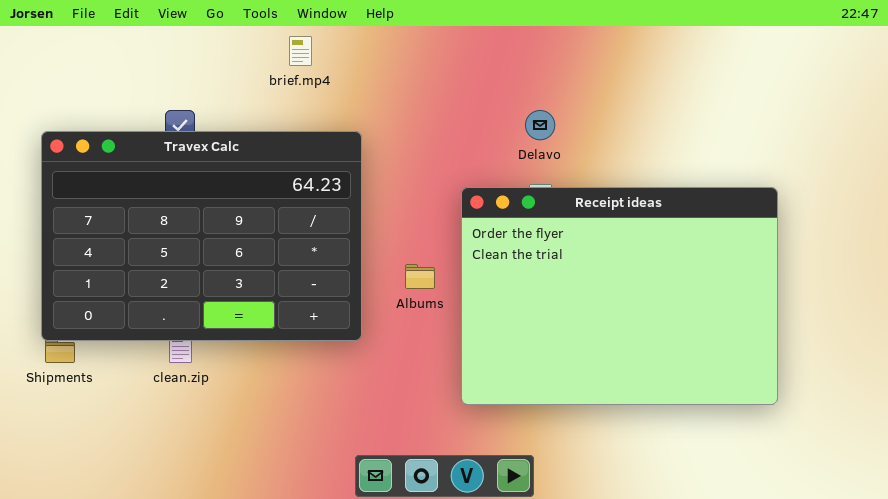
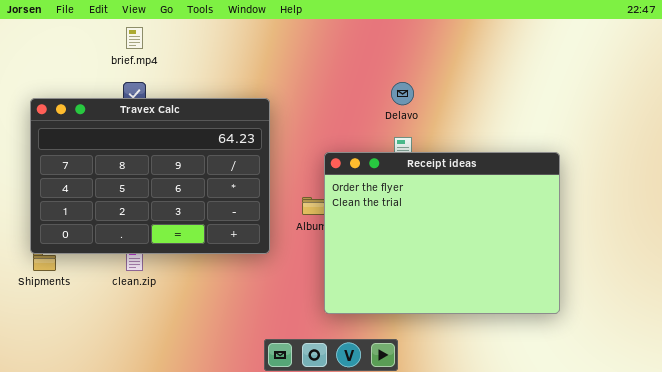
brief.mp4: [289,36,312,66] -> [126,27,143,49], moved
Receipt ideas: [461,187,778,405] -> [324,152,560,314], moved

